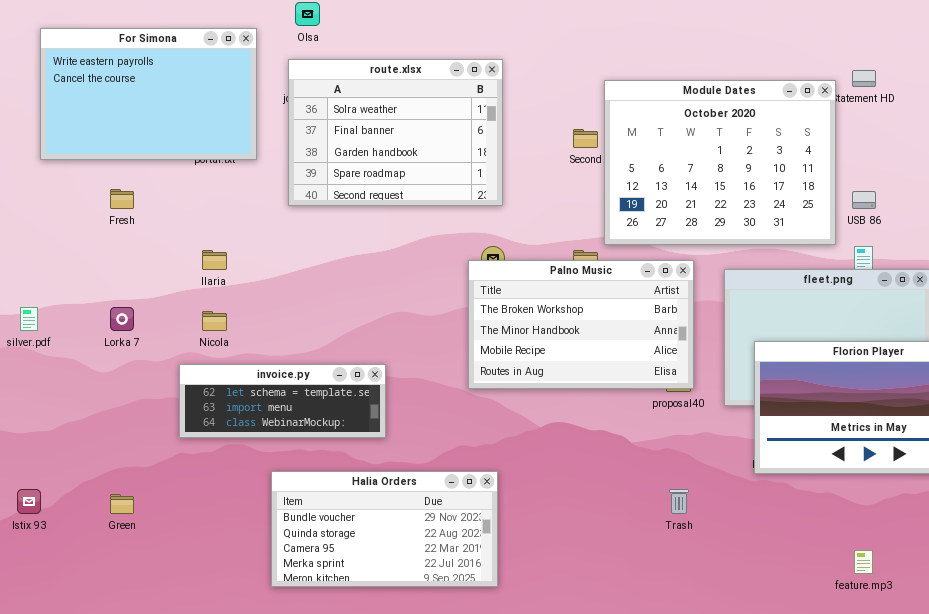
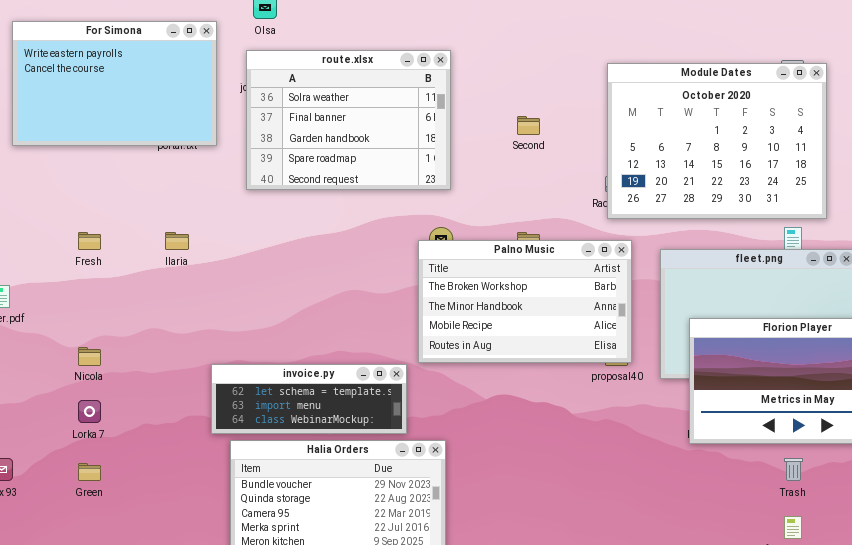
Module Dates: [604,80,836,245] -> [607,63,827,219], moved
Fresh: [110,189,134,209] -> [78,232,101,250], moved
Lorka 7: [110,307,134,331] -> [78,400,101,423], moved
Nicola: [202,311,227,331] -> [78,347,101,366], moved
invoice.py: [179,364,386,438] -> [211,364,407,434], moved
Trash: [669,489,689,514] -> [784,458,803,481], moved

